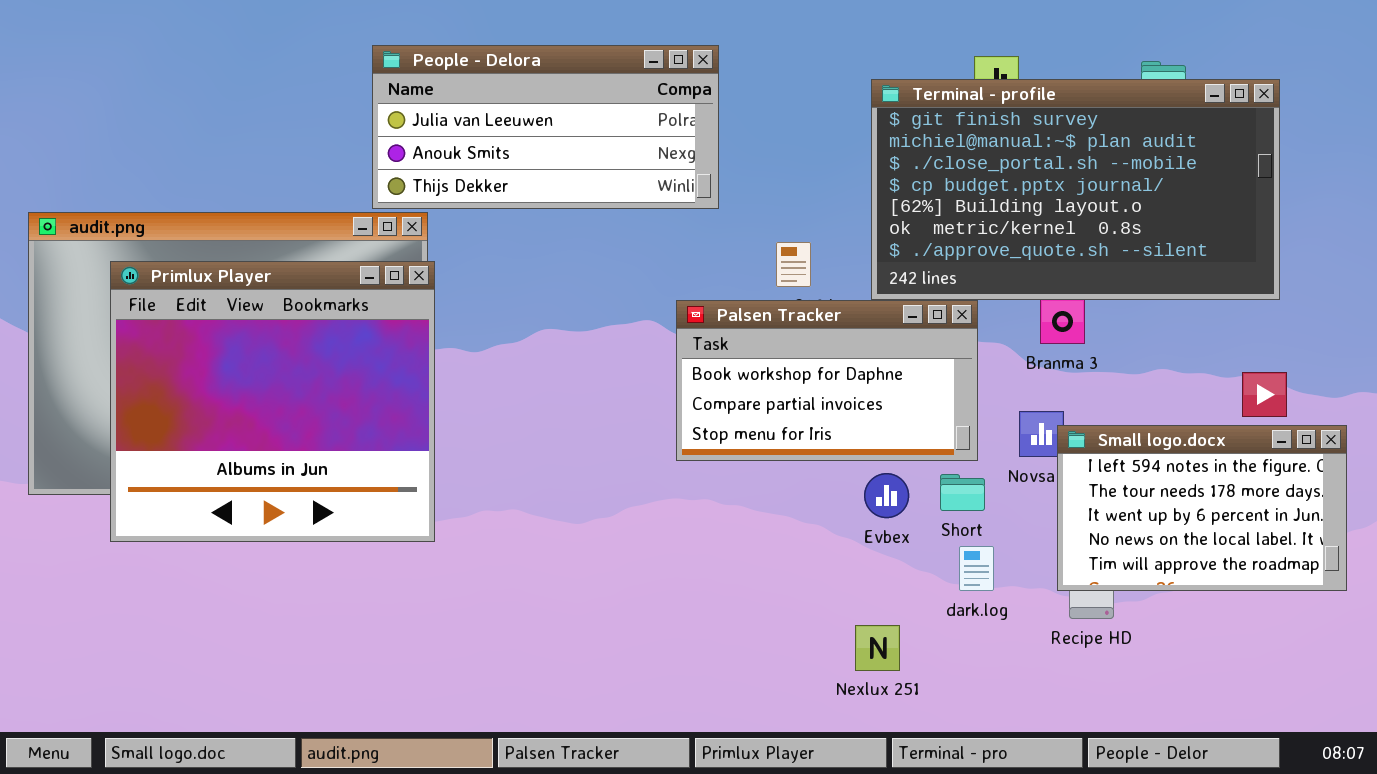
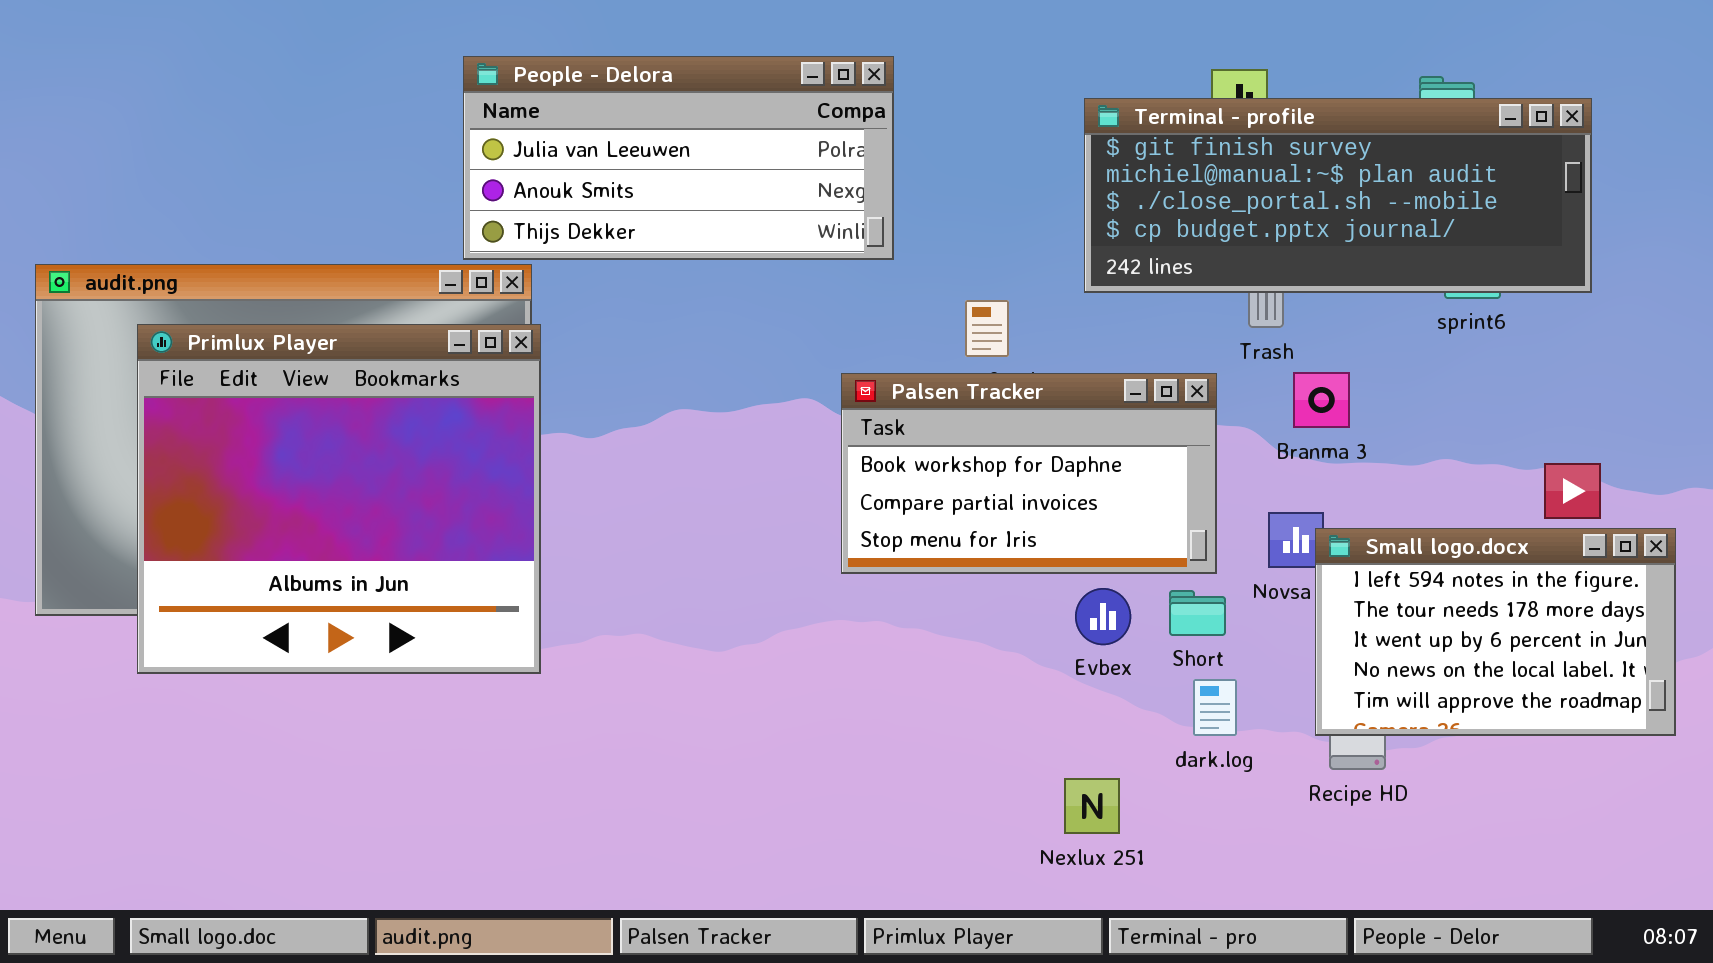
Terminal - profile: [871,79,1280,300] -> [1084,98,1592,293], resized

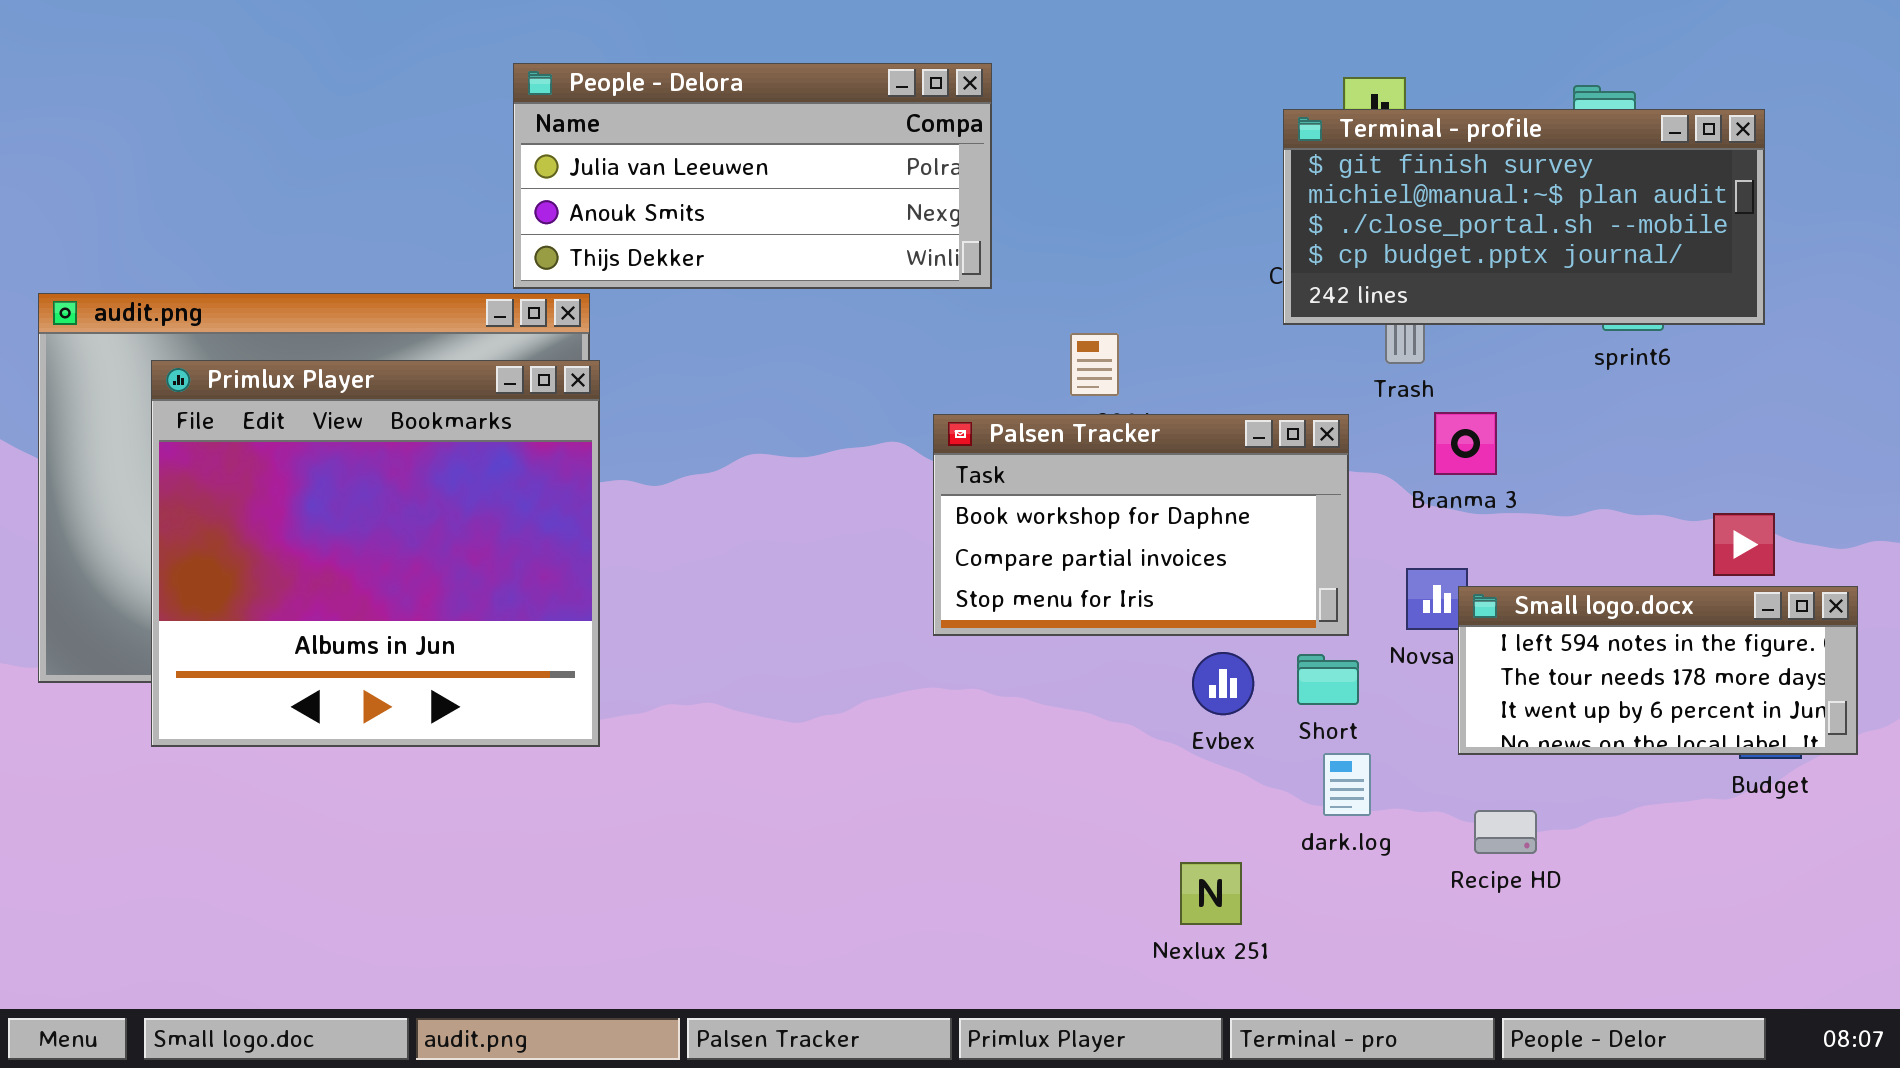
Terminal - profile: [1084,98,1592,293] -> [1283,109,1765,325], resized
Small logo.docx: [1315,528,1676,736] -> [1458,586,1858,755], resized

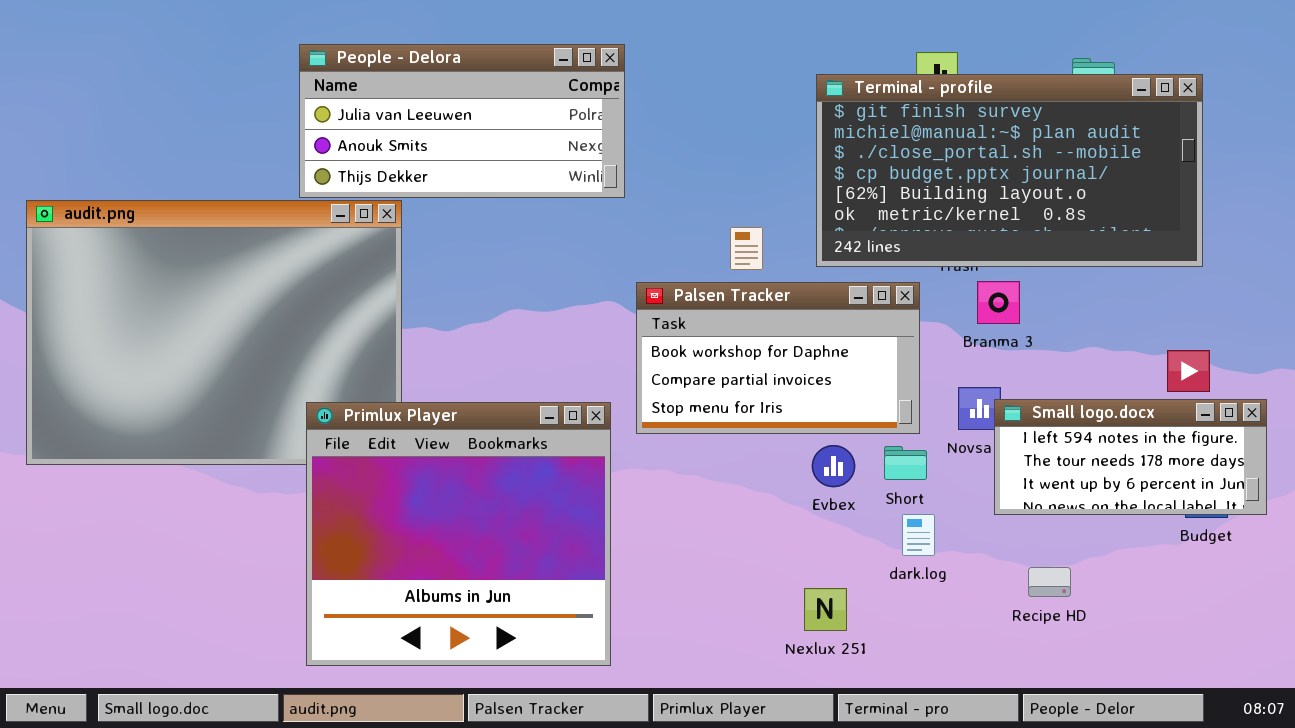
People - Delora: [513,63,992,289] -> [299,44,625,198], moved
Terminal - profile: [1283,109,1765,325] -> [816,74,1203,267], resized
Primlux Player: [151,360,600,747] -> [306,402,611,666], moved
Recipe HD: [1474,810,1537,854] -> [1028,567,1071,597], moved

